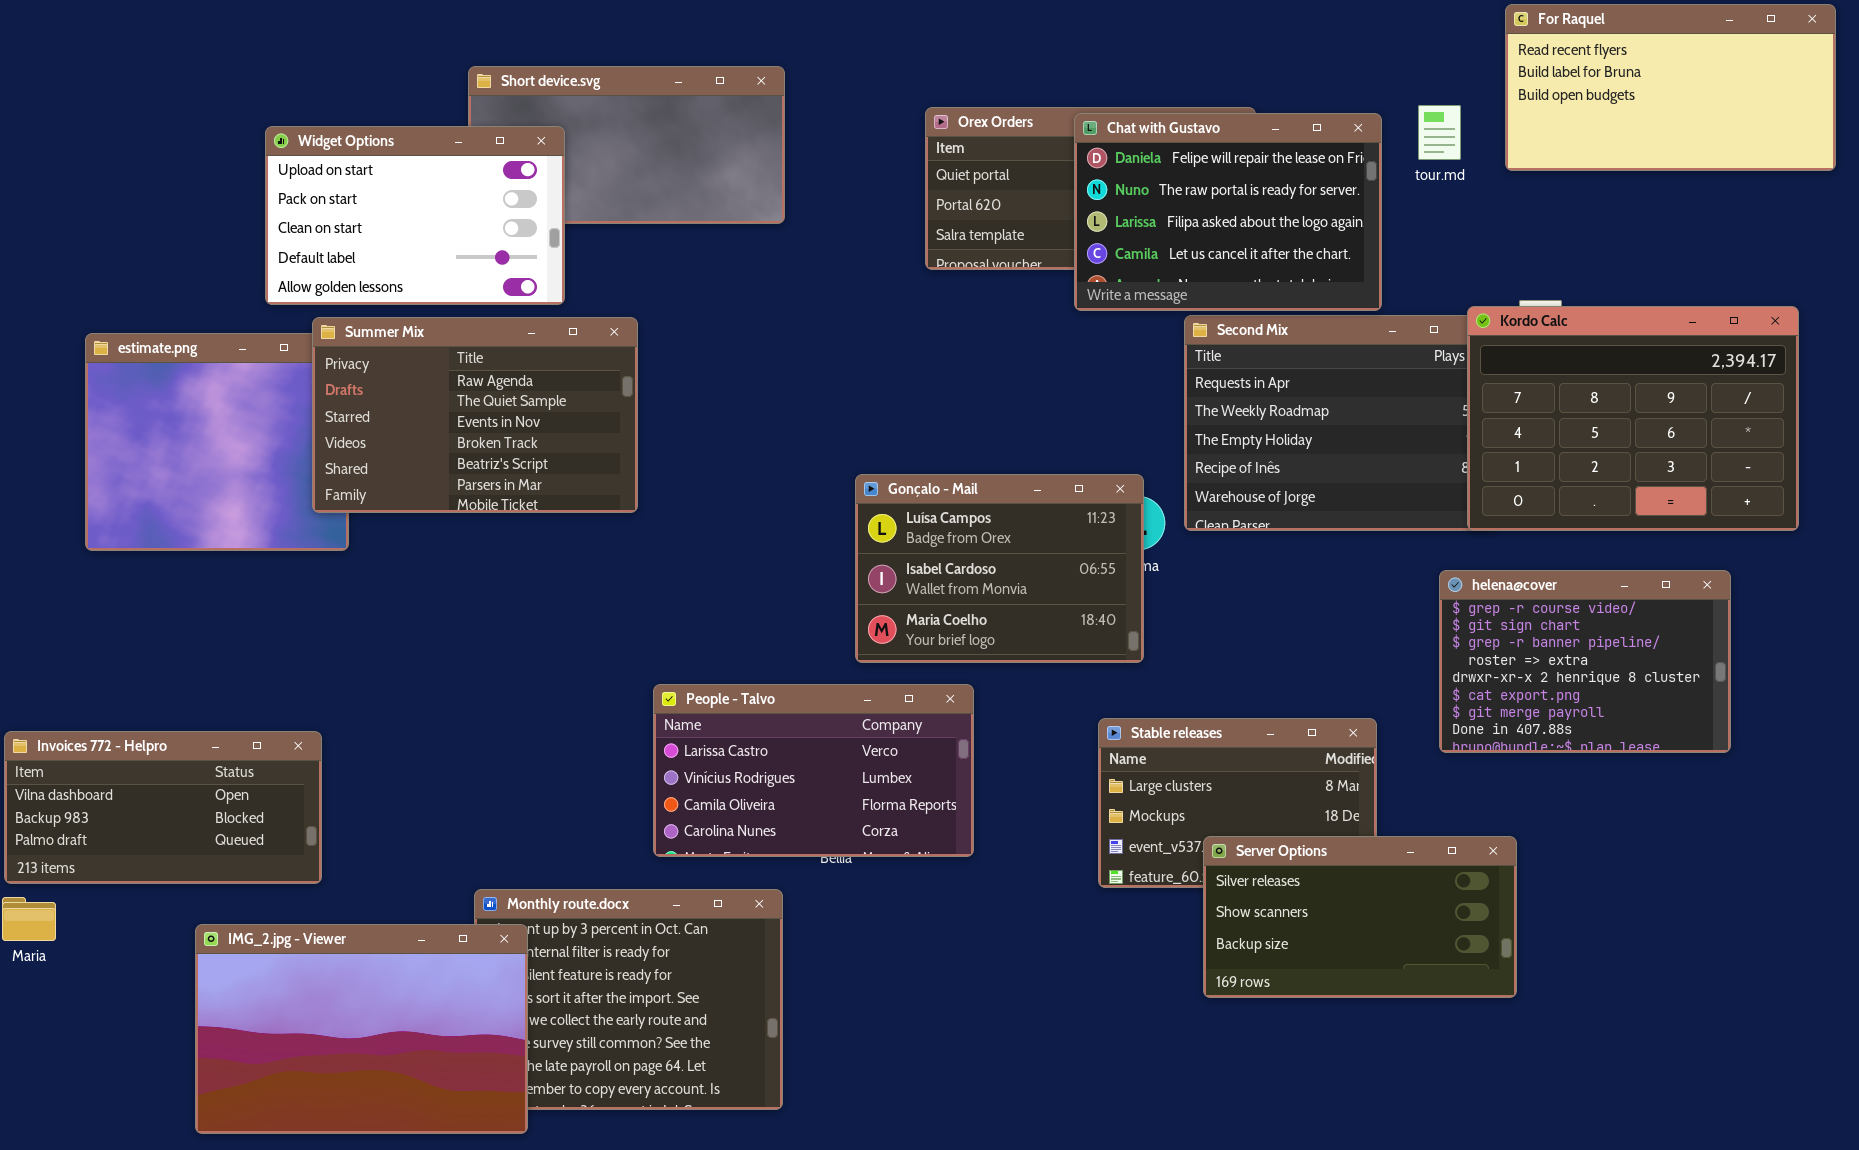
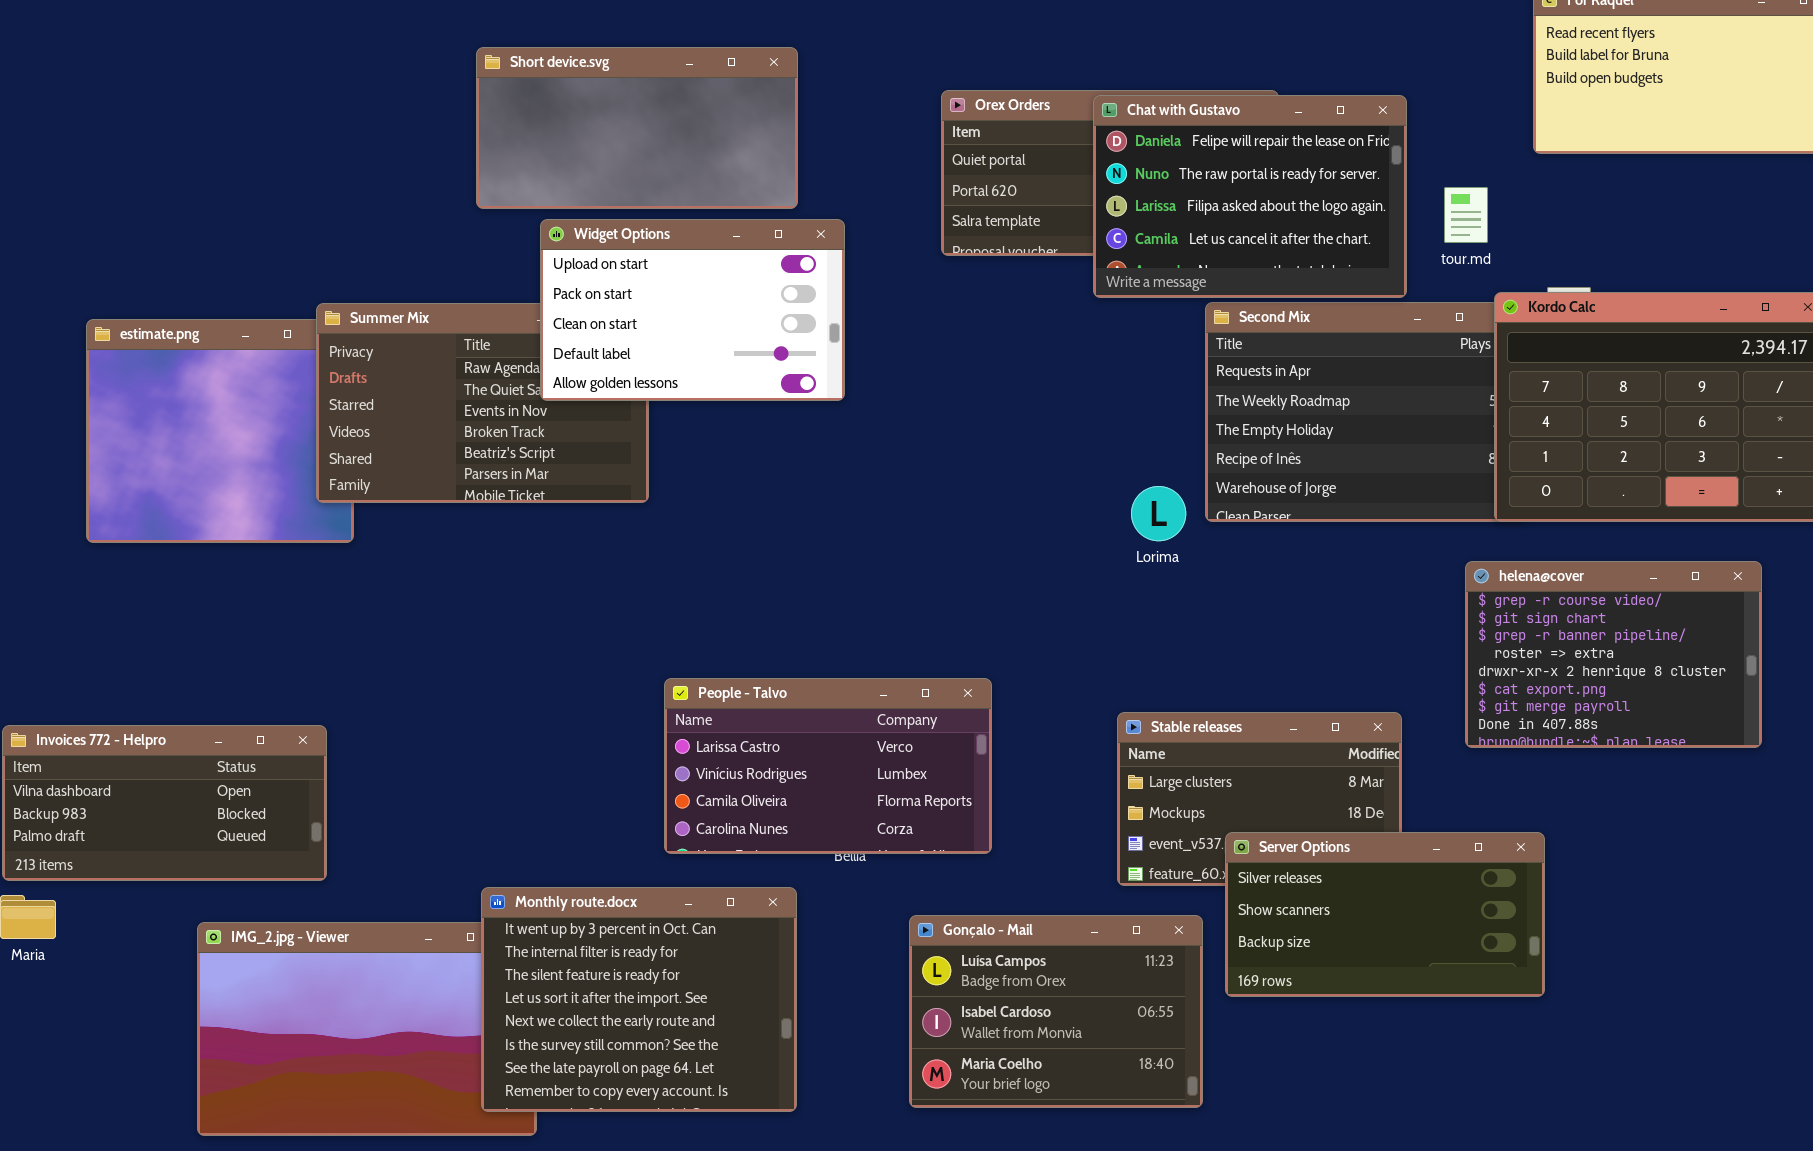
tour.md: [1418,105,1461,160] -> [1444,187,1488,243], moved
Widget Options: [265,126,565,305] -> [540,219,845,401], moved
Gonçalo - Mail: [855,474,1144,663] -> [909,915,1203,1108], moved
Monthly route.docx: [474,889,783,1110] -> [481,887,797,1112], raised

